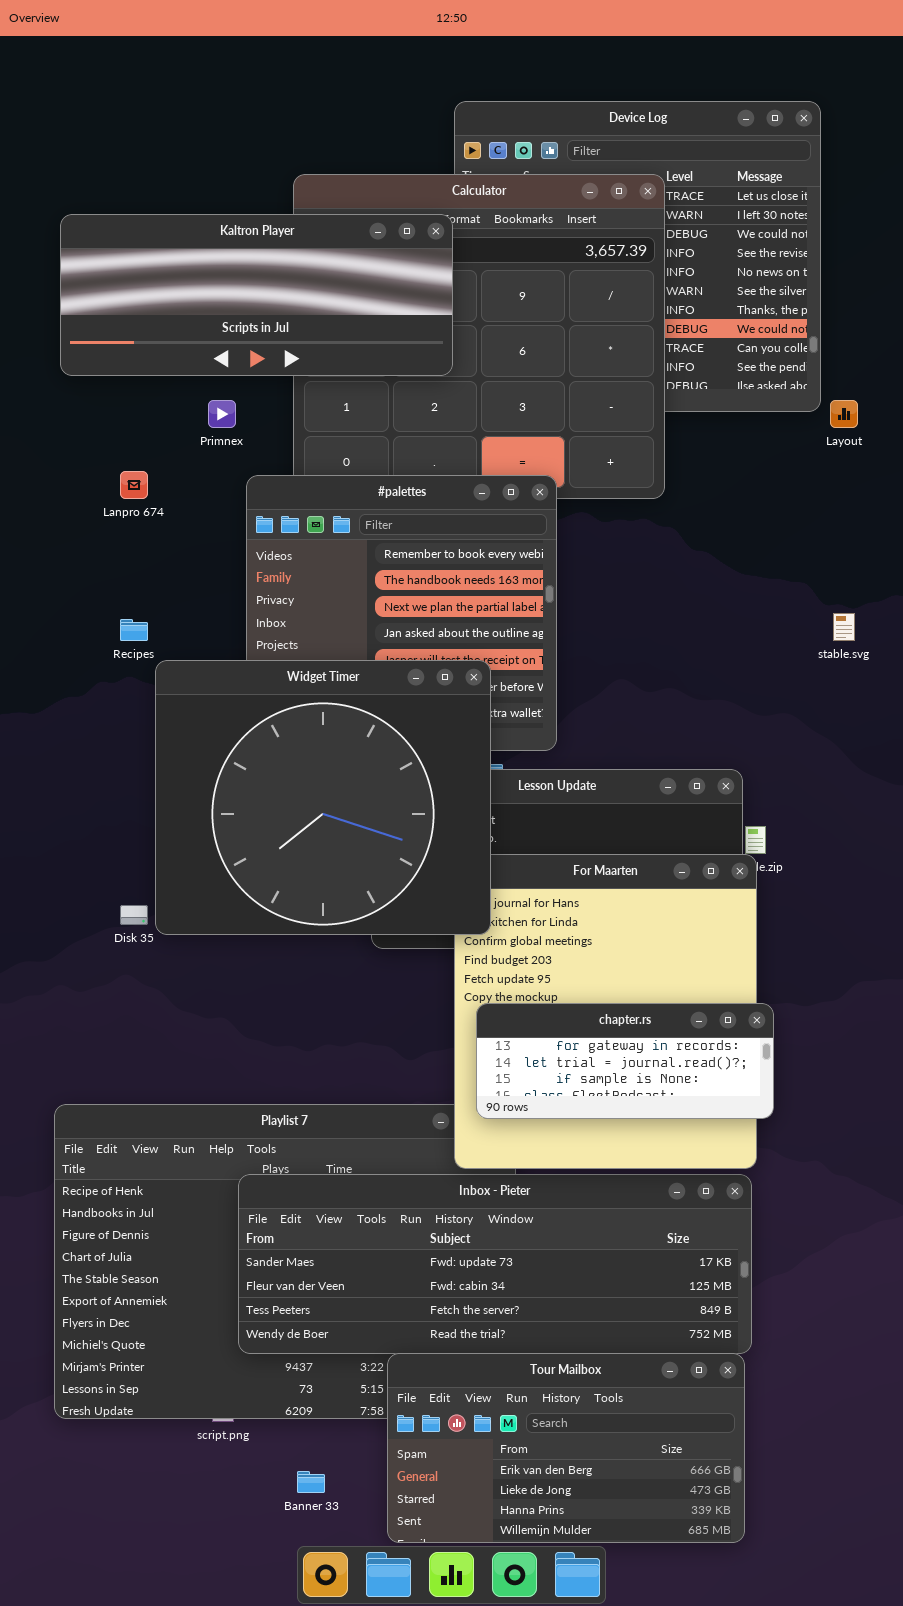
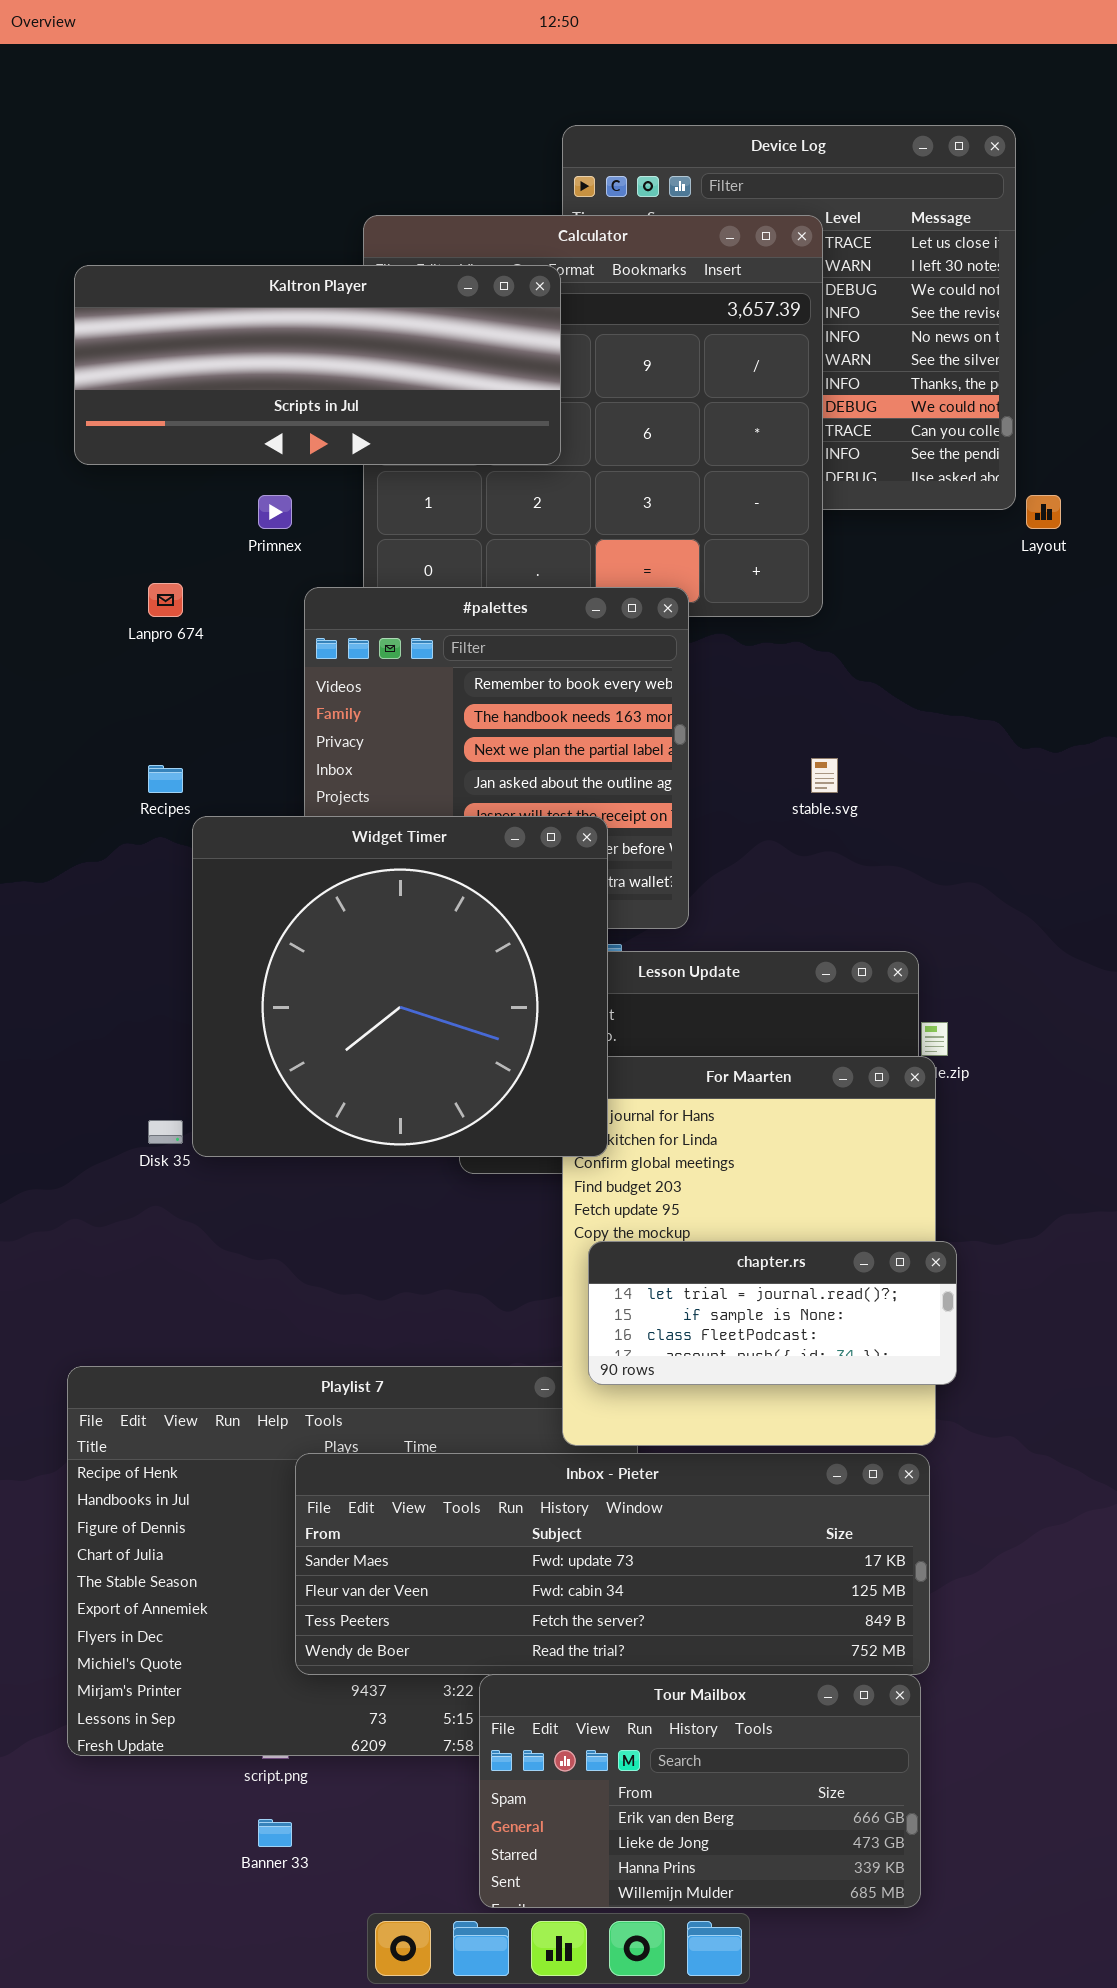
stable.svg: [833,613,855,641] -> [811,758,838,793], moved
chapter.rs: [476,1003,774,1119] -> [588,1241,957,1385], scrolled down 1 row
Banner 33: [297,1471,325,1493] -> [258,1819,292,1847], moved

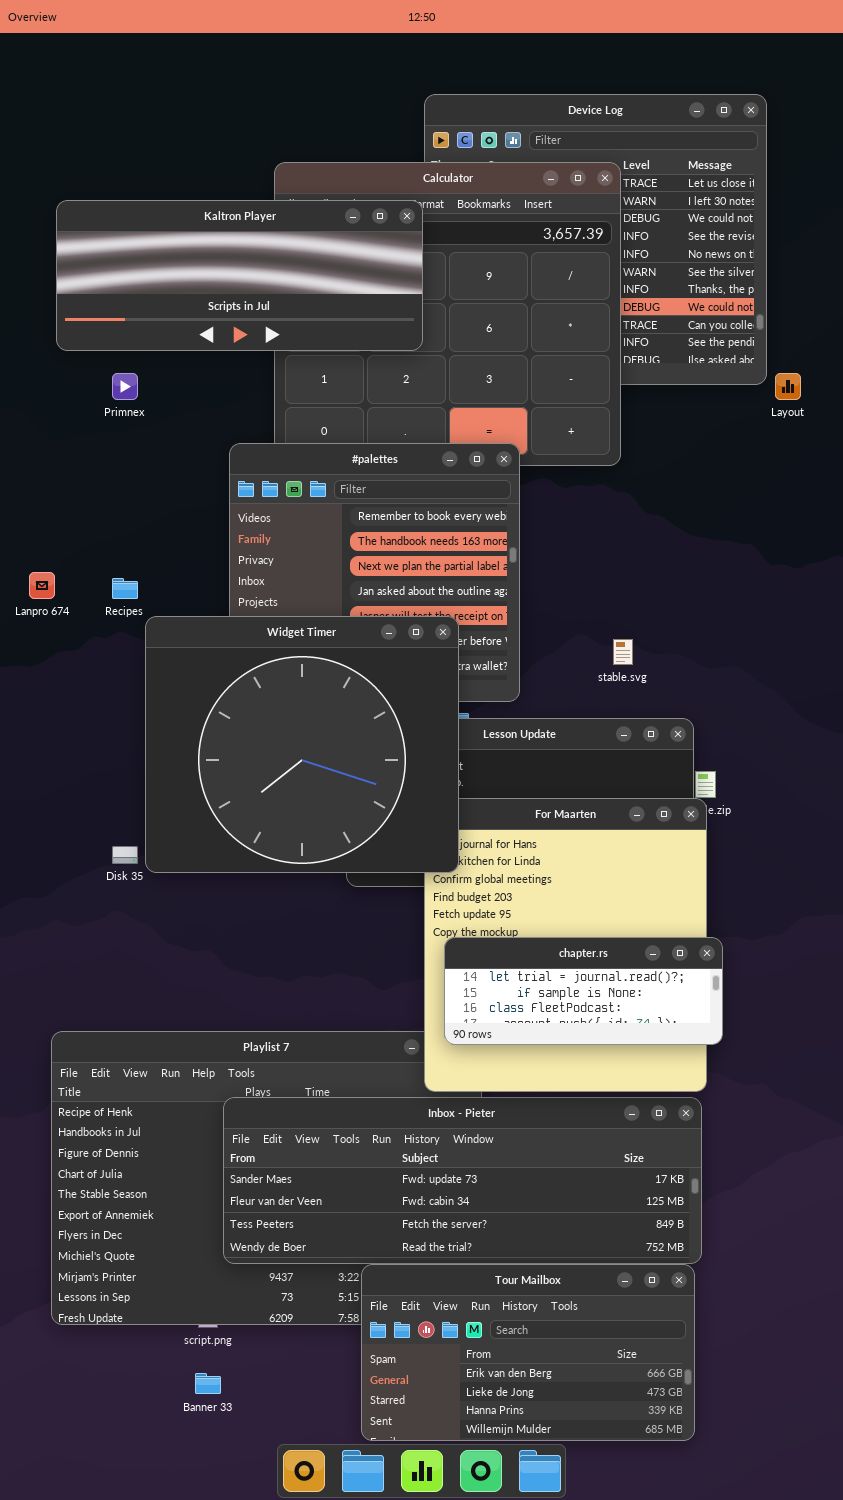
Primnex: [258,495,292,529] -> [112,373,138,400], moved
Lanpro 674: [148,583,183,617] -> [29,572,55,599], moved
stable.svg: [811,758,838,793] -> [613,639,633,665], moved

